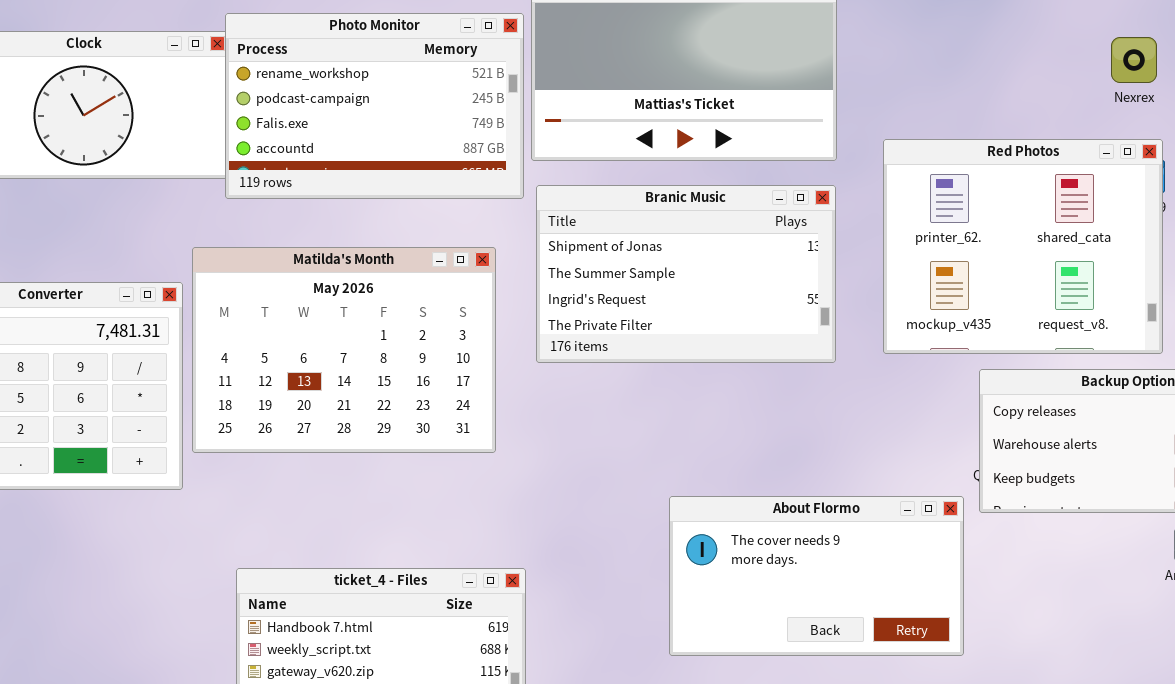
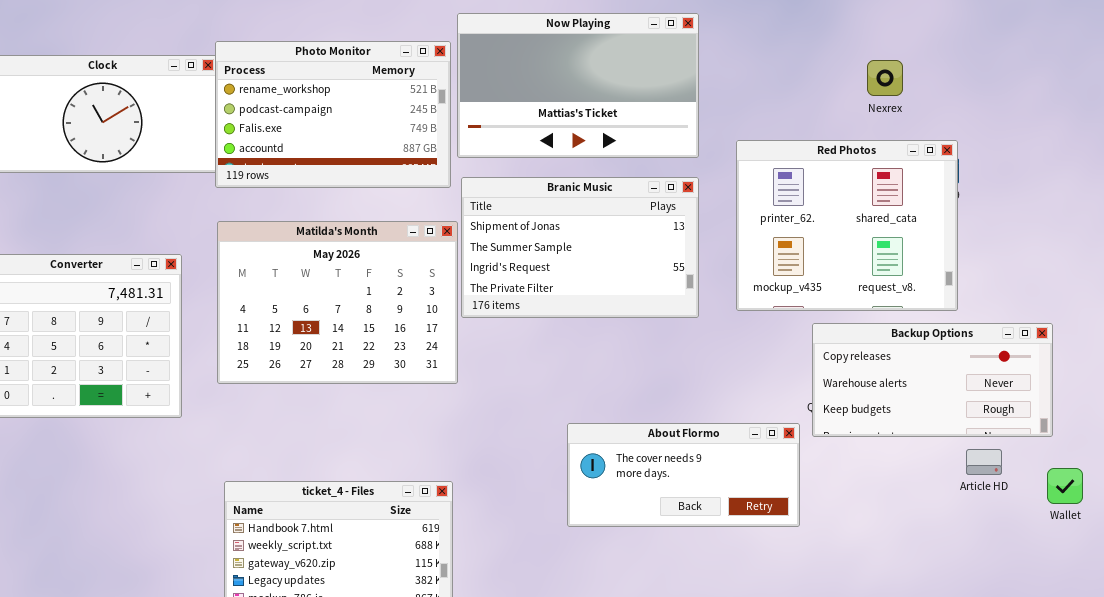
Nexrex: [1111,37,1157,83] -> [867,60,903,96], moved
Matilda's Month: [192,247,496,453] -> [217,221,458,384], moved
About Flormo: [669,496,964,656] -> [567,423,800,527], resized

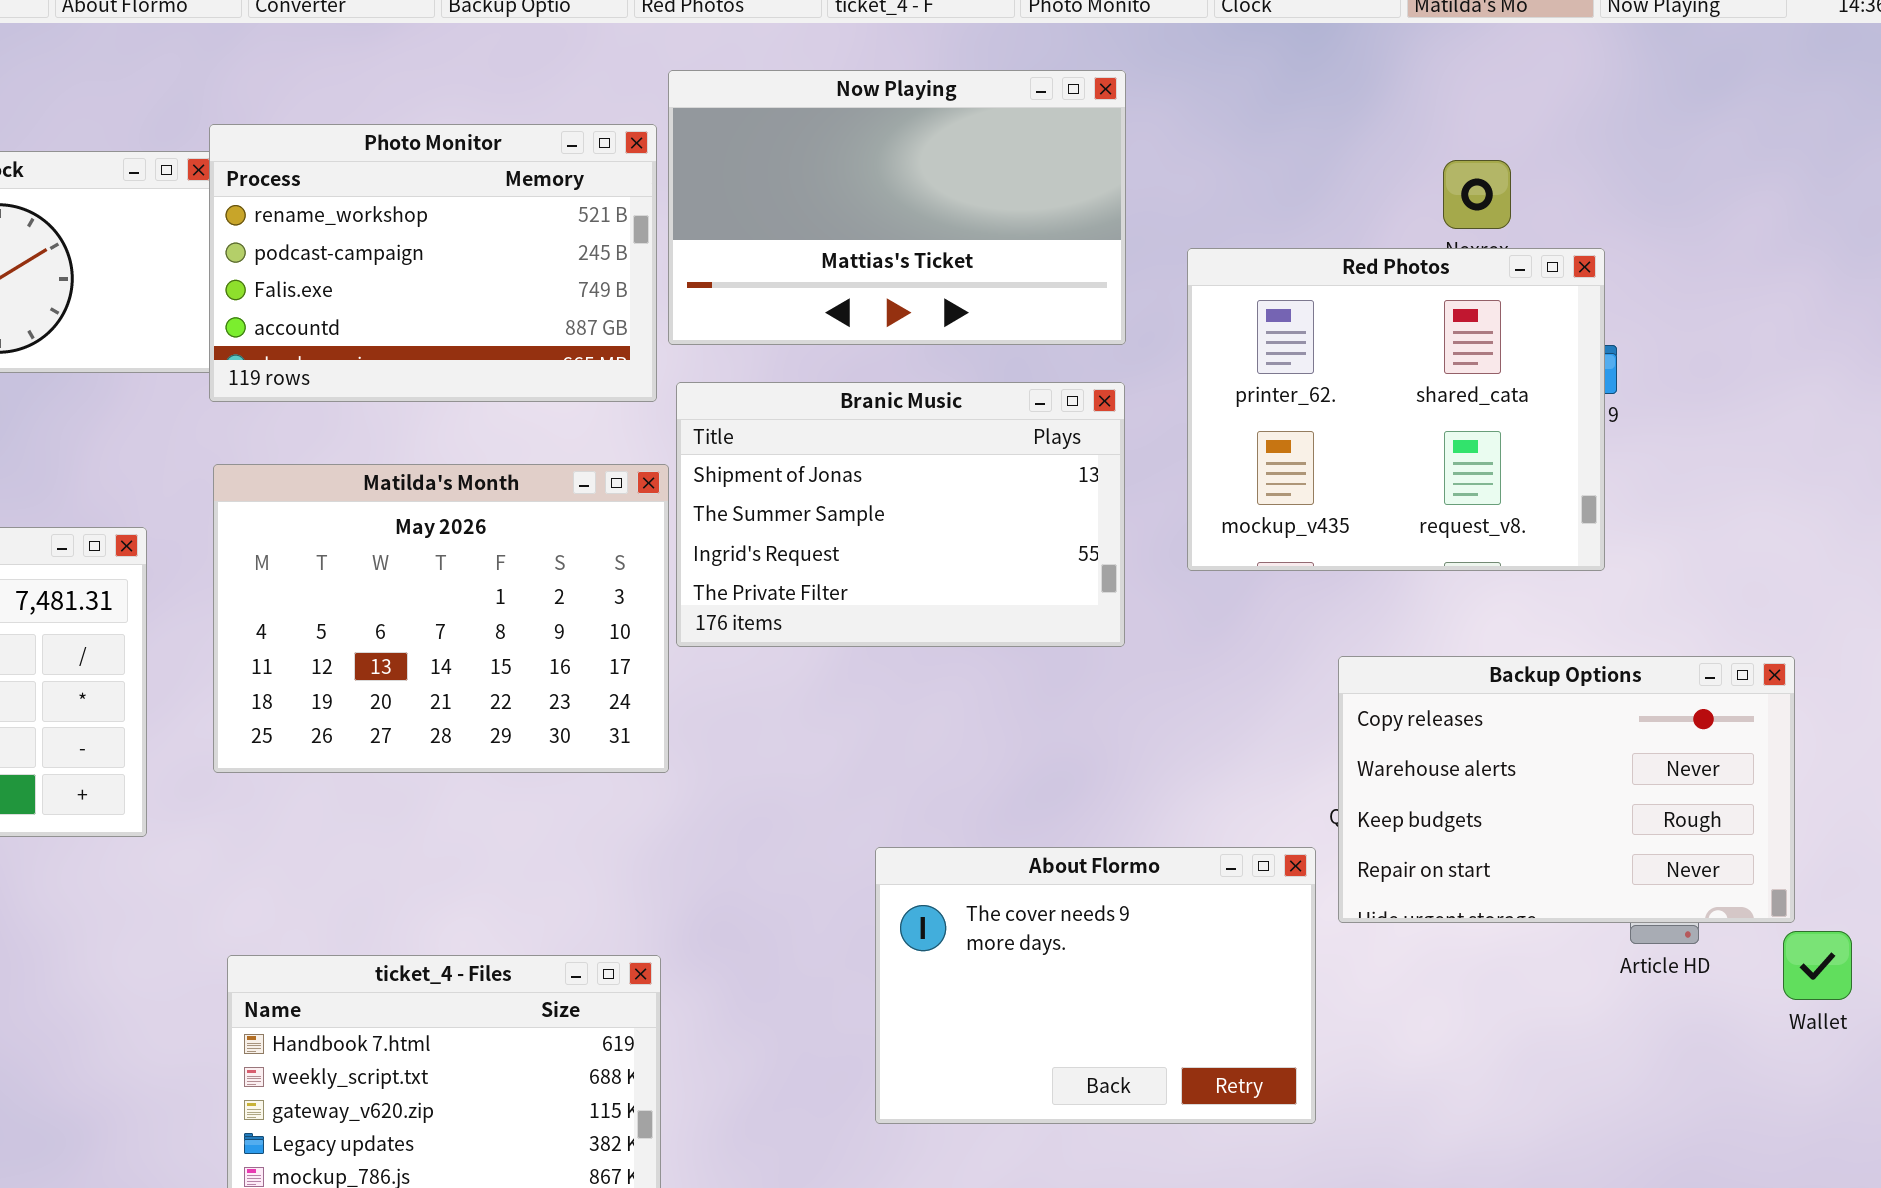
Red Photos: [736,140,958,311] -> [1187,248,1605,571], moved
Backup Options: [812,323,1053,437] -> [1338,656,1795,923], resized
About Flormo: [567,423,800,527] -> [875,847,1316,1124], resized

